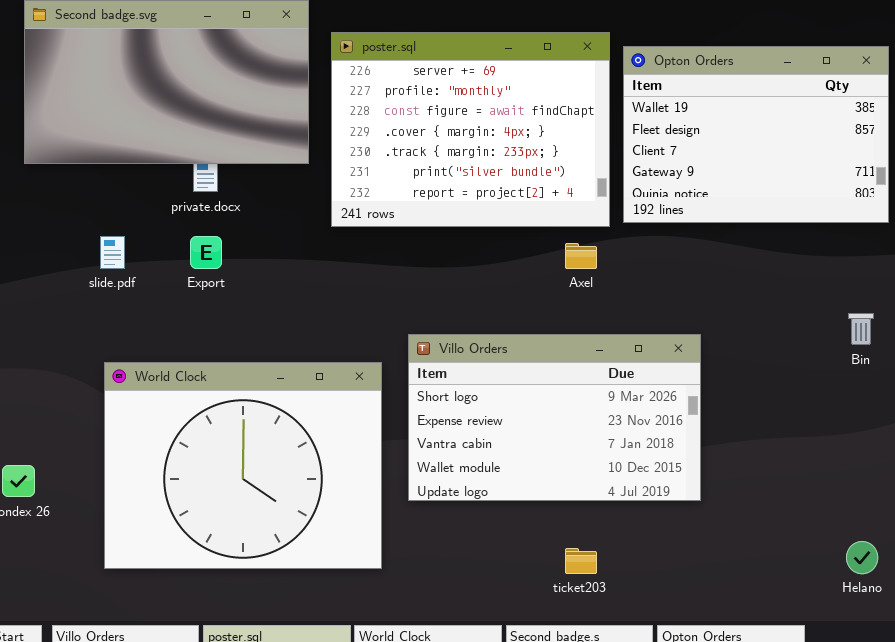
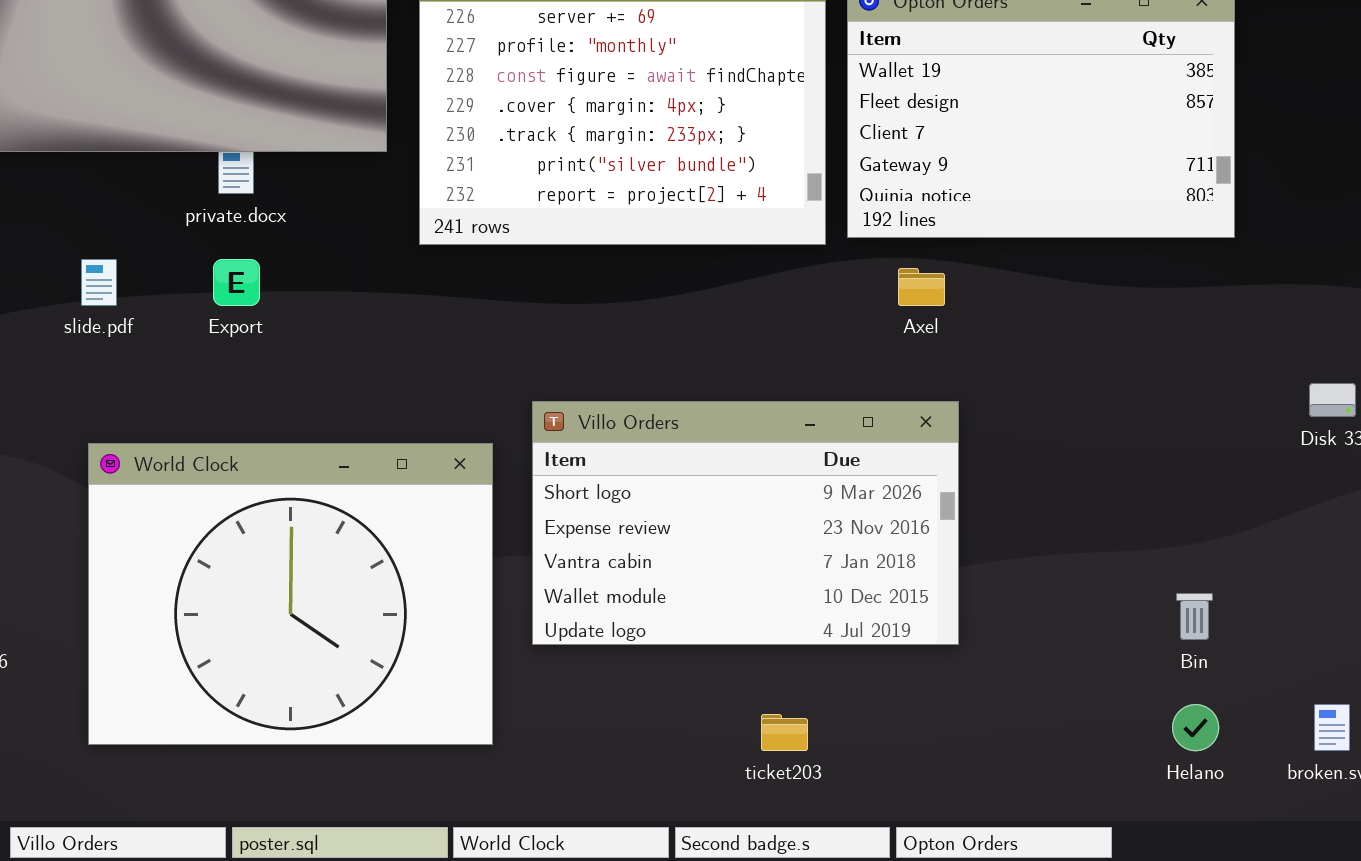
Axel: [565,243,597,269] -> [898,268,945,306], moved
Bin: [848,313,874,345] -> [1176,593,1213,640], moved

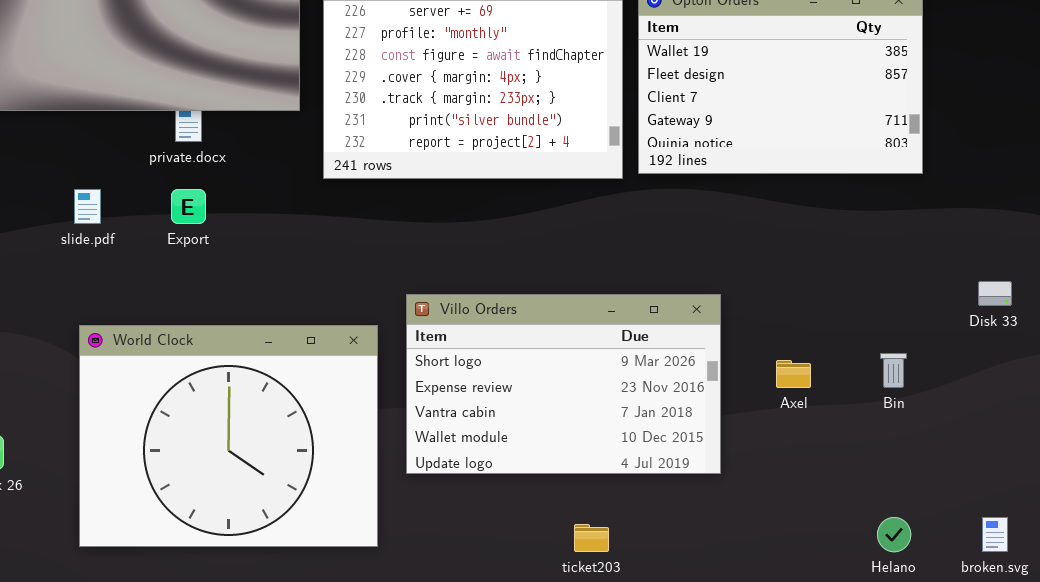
Axel: [898,268,945,306] -> [776,360,811,388], moved
Bin: [1176,593,1213,640] -> [880,353,907,388], moved

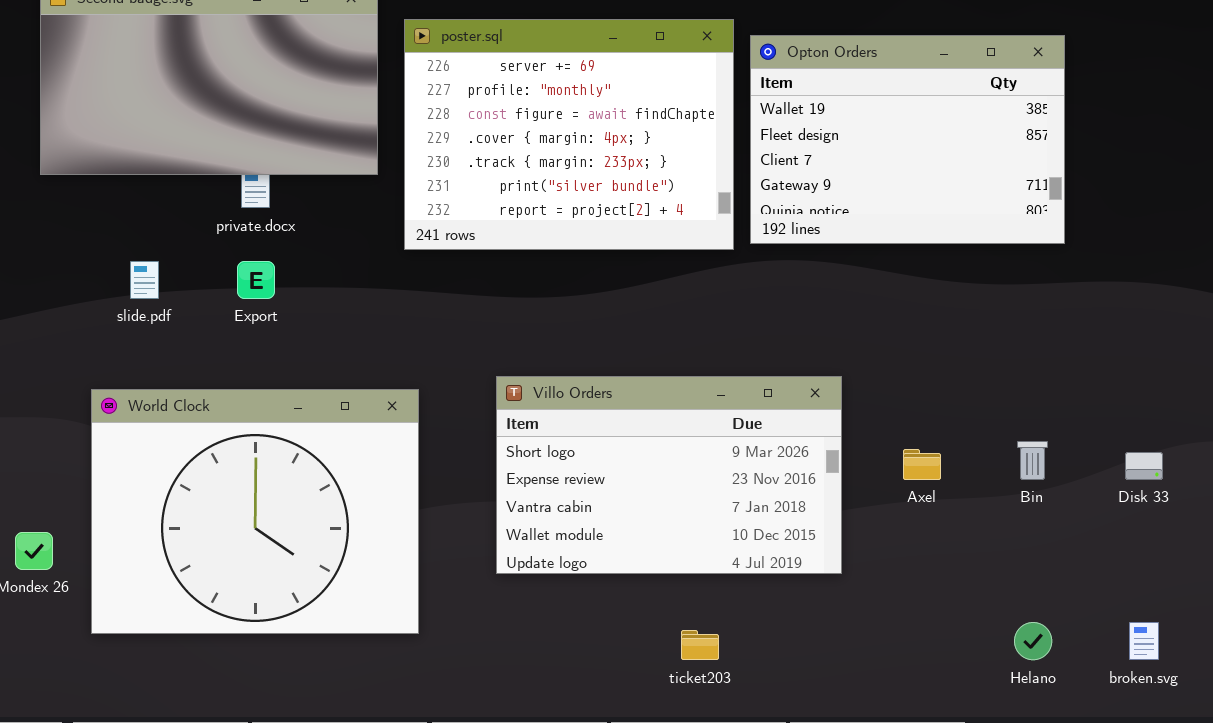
Disk 33: [978,281,1012,306] -> [1125,452,1163,480], moved
World Clock: [79,325,378,547] -> [91,389,419,634], moved

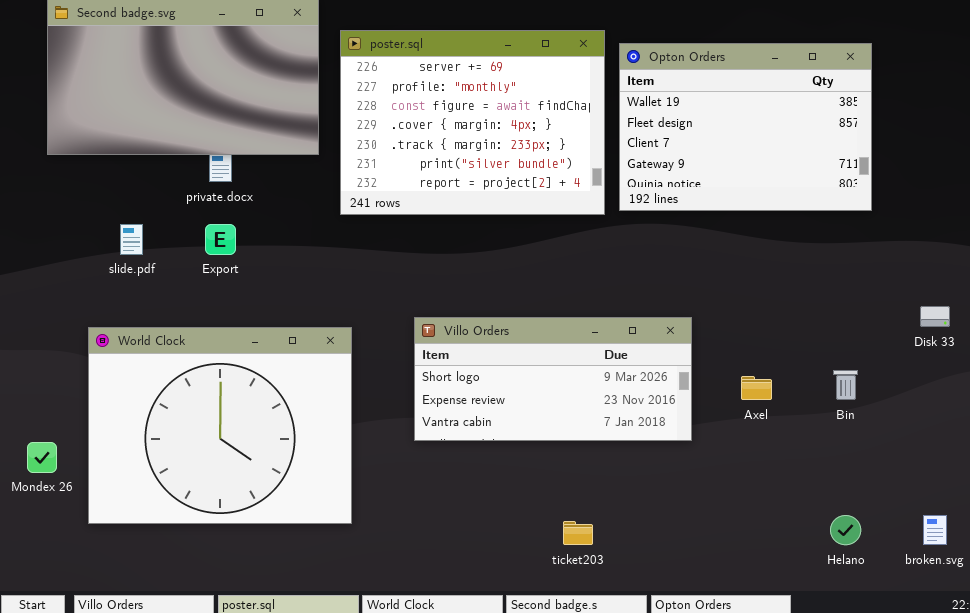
Villo Orders: [496,376,842,574] -> [414,317,692,441], resized
Disk 33: [1125,452,1163,480] -> [920,306,950,327], moved

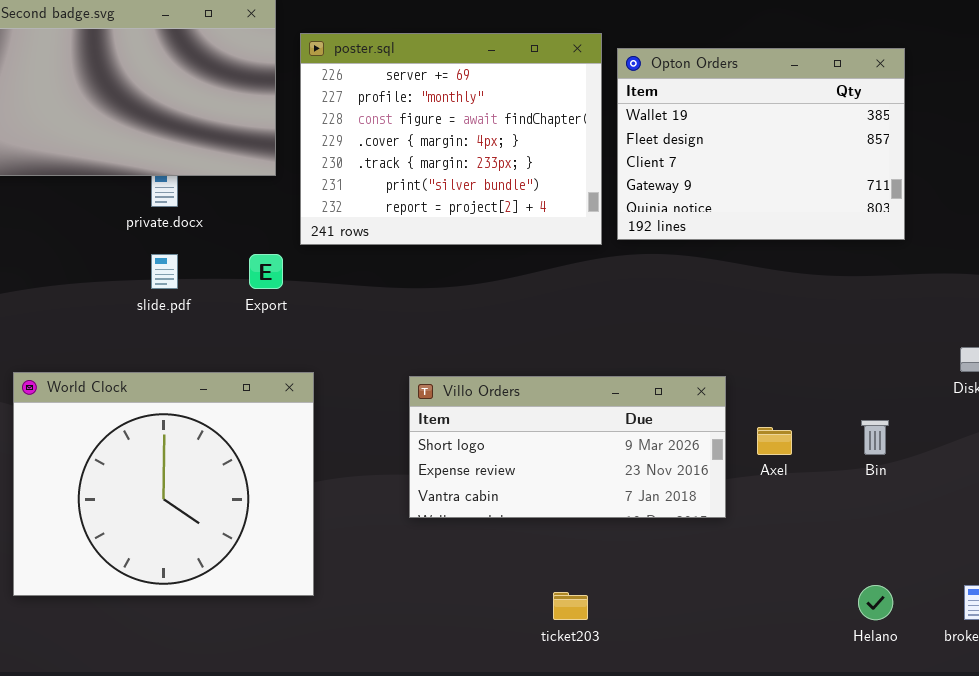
slide.pdf: [120,224,143,255] -> [151,254,178,289], moved
Export: [205,224,236,255] -> [249,254,283,289], moved
Villo Orders: [414,317,692,441] -> [409,376,726,518], moved

